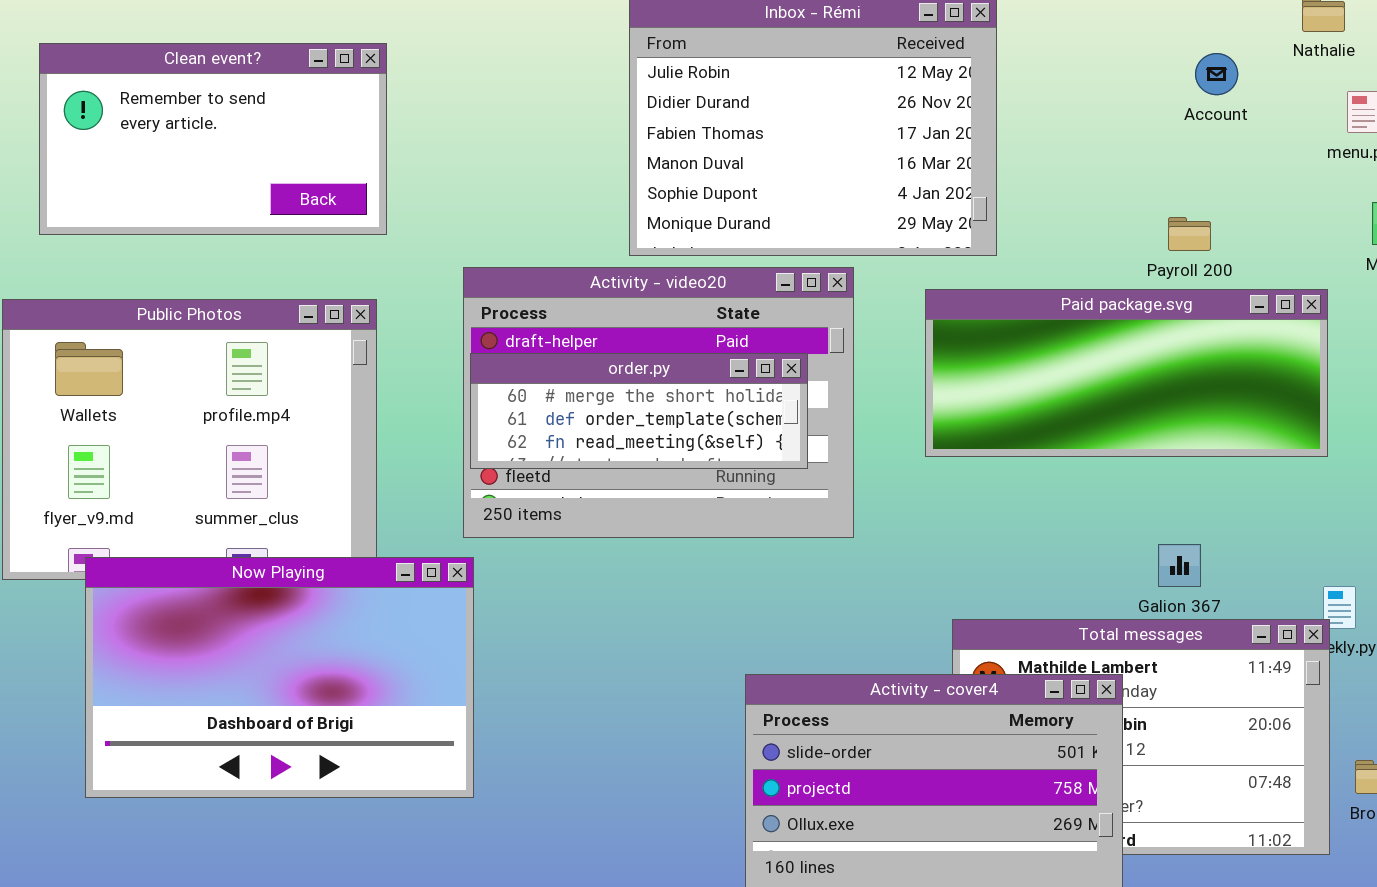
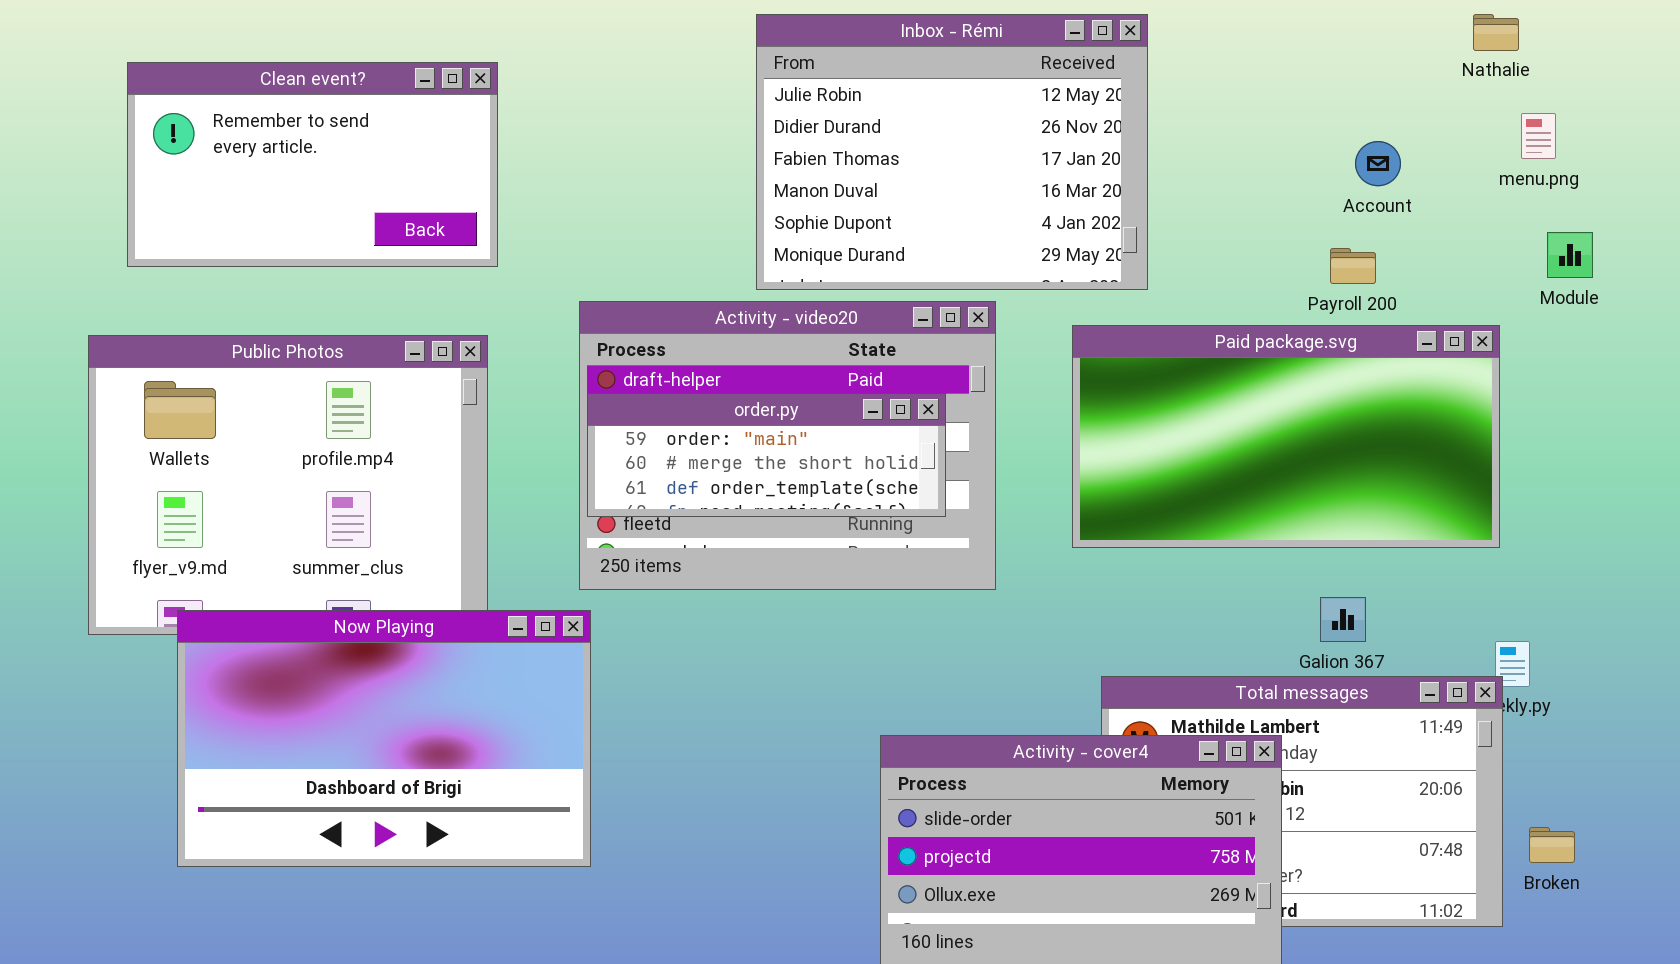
Account: [1195,53,1238,95] -> [1355,141,1401,186], moved
Paid package.svg: [925,289,1328,457] -> [1072,325,1500,548], resized
order.py: [470,353,808,469] -> [587,393,946,517], scrolled up 1 row

